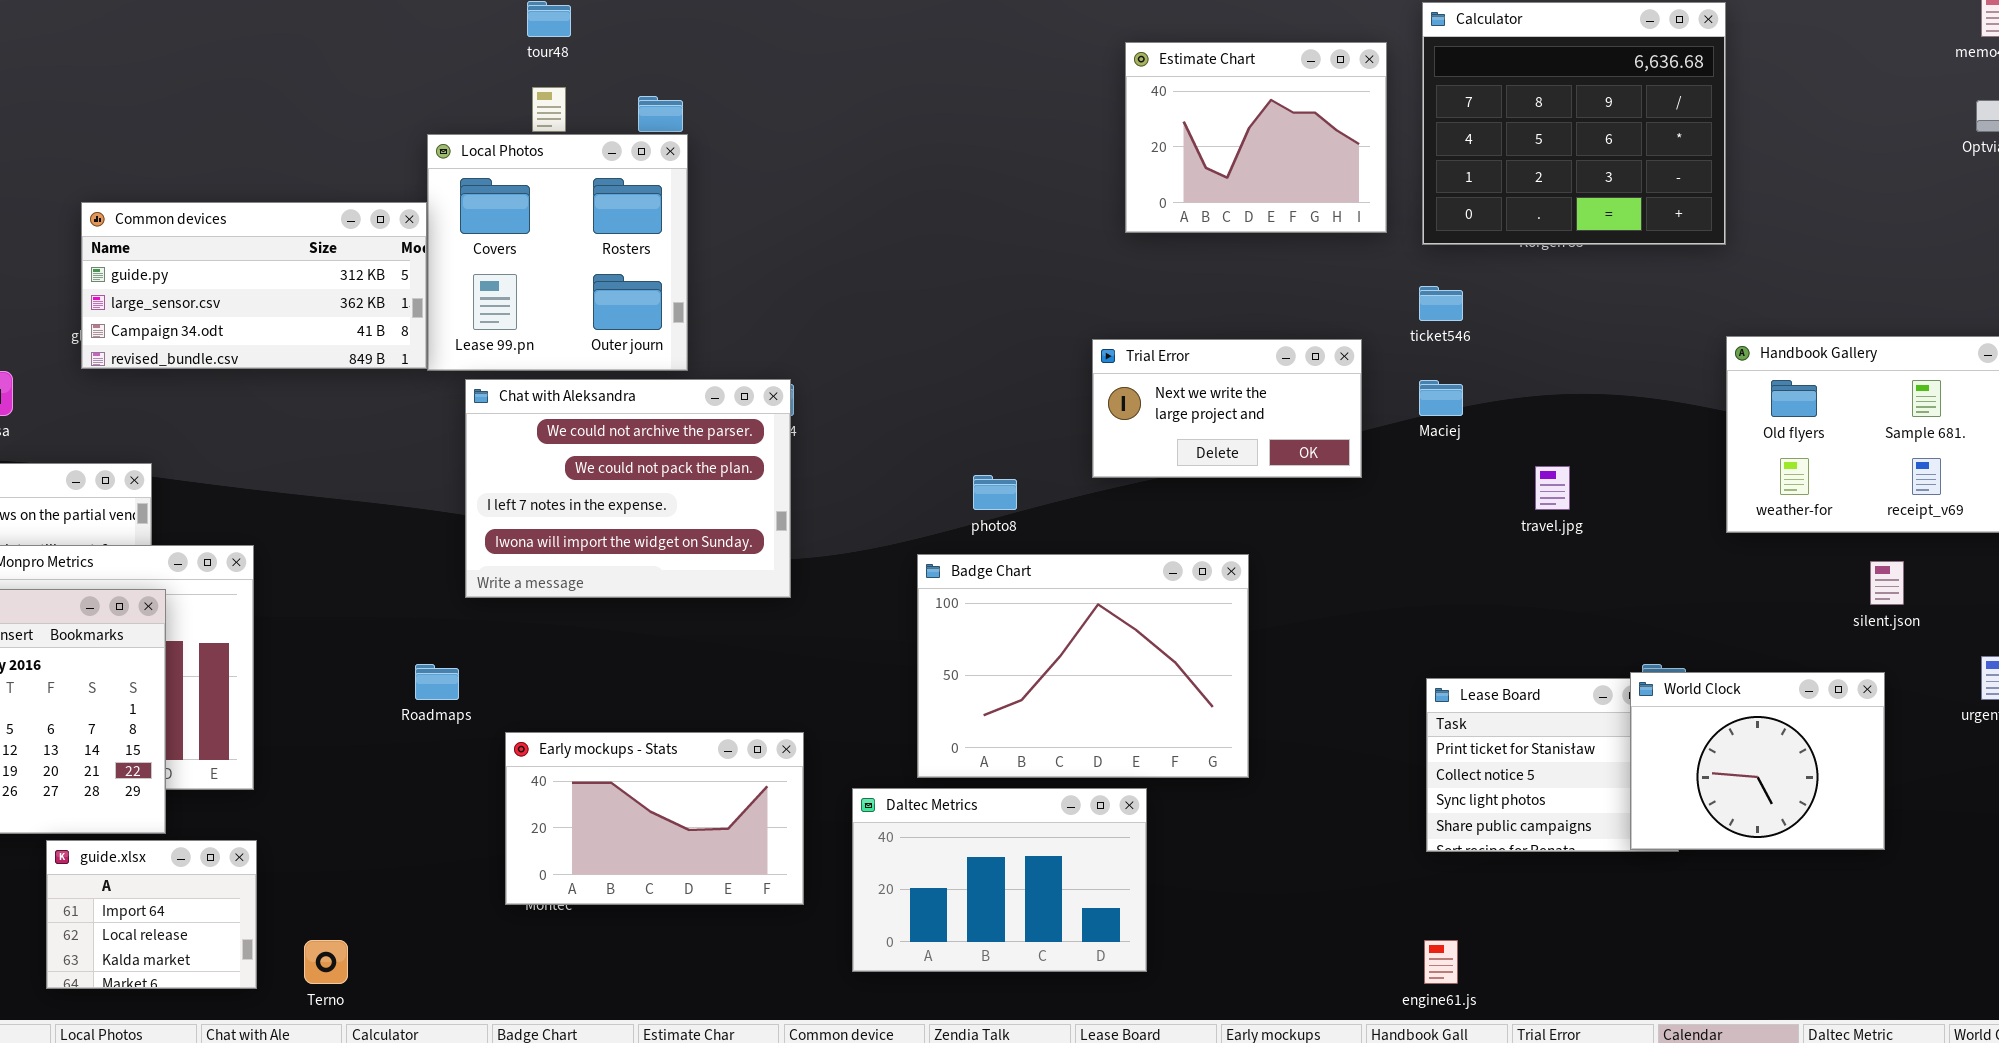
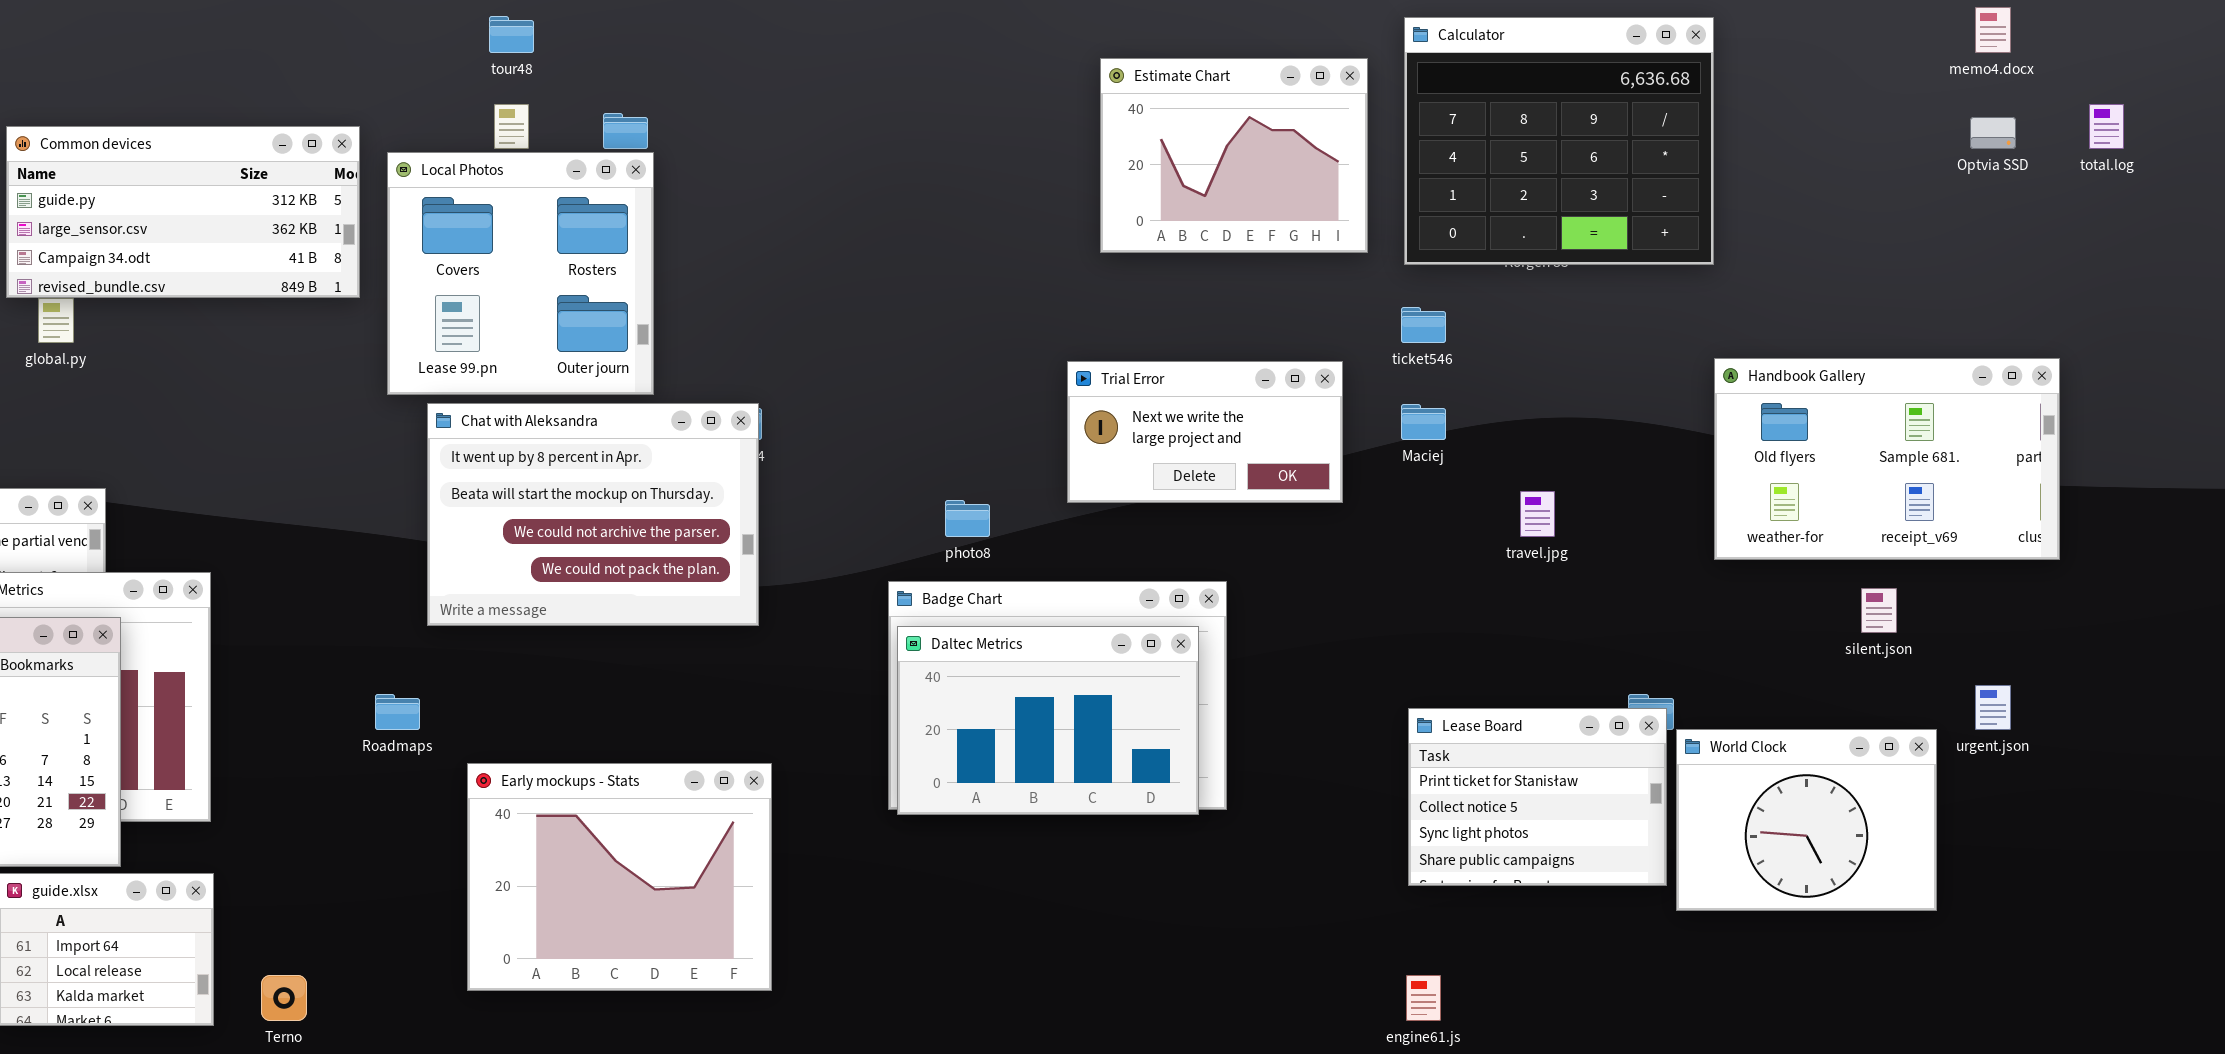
Common devices: [81,202,427,369] -> [6,126,360,298], moved
Chat with Aleksandra: [465,379,791,598] -> [427,403,759,626], scrolled up 2 rows
World Clock: [1630,672,1885,850] -> [1676,729,1937,911], moved
Early mockups - Stats: [505,732,804,905] -> [467,763,772,991], resized
Daltec Metrics: [852,788,1147,972] -> [897,626,1199,815], moved

